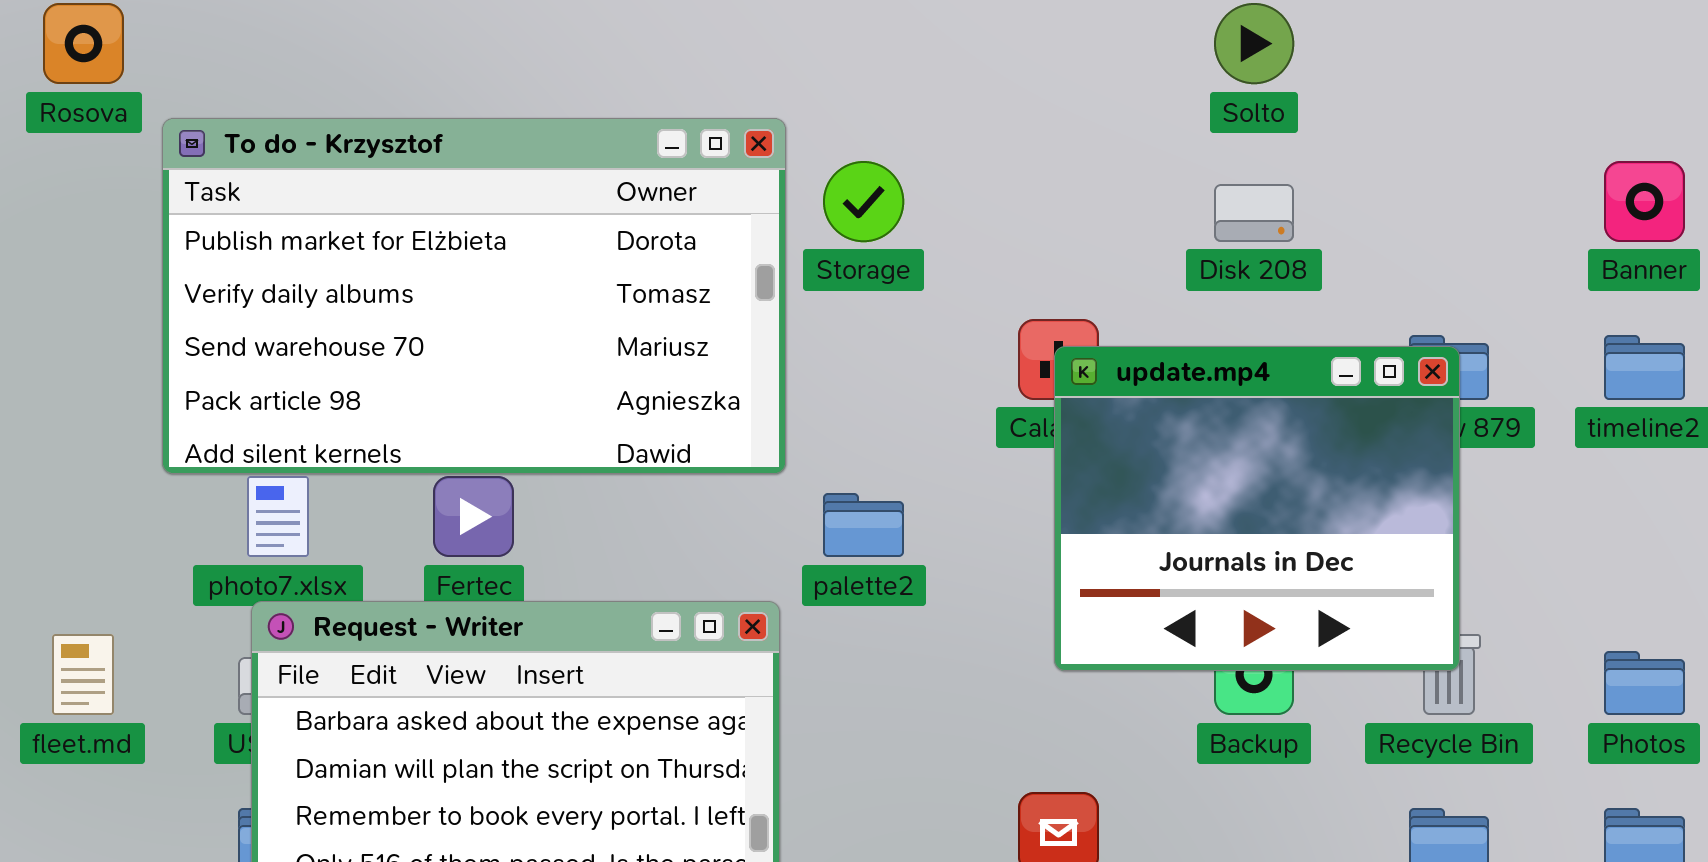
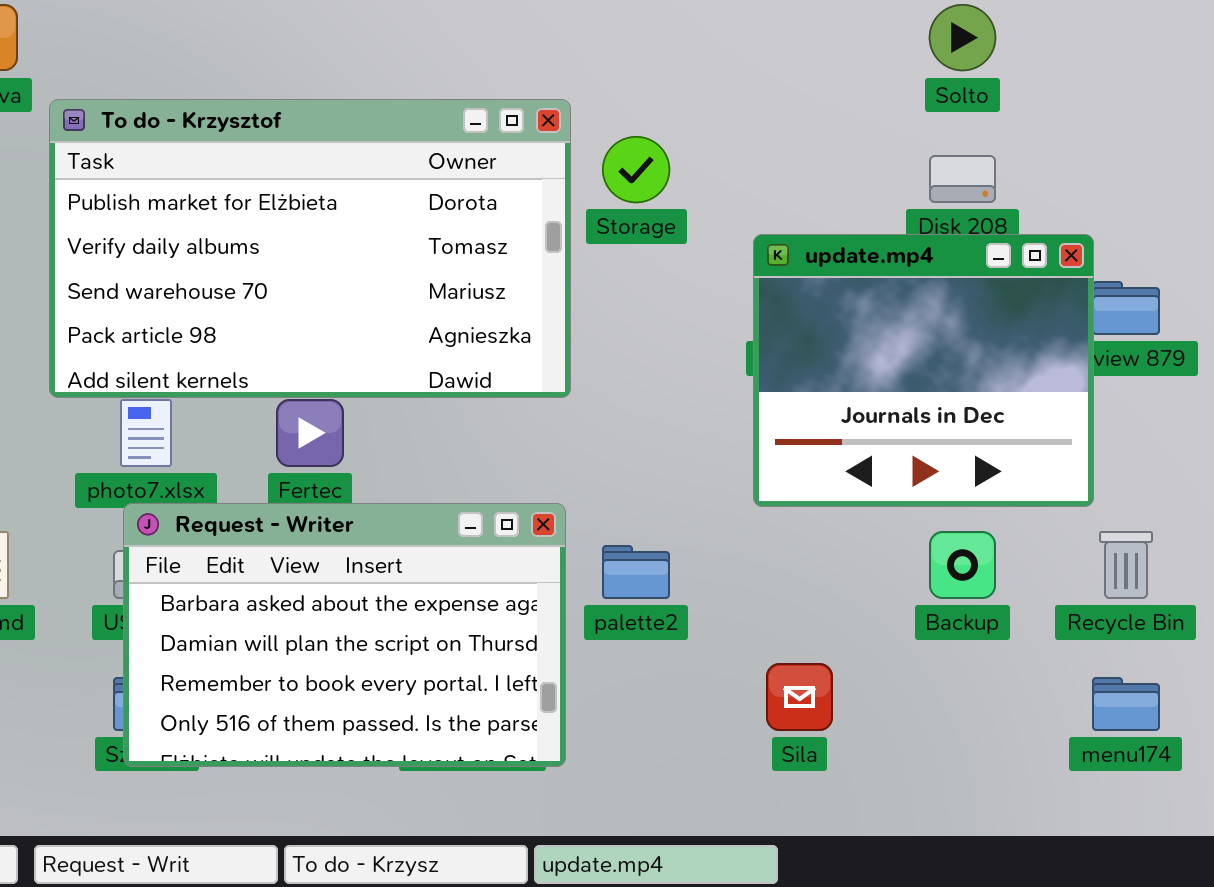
update.mp4: [1054,346,1460,671] -> [753,234,1094,507], moved
palette2: [823,493,904,557] -> [602,545,670,599], moved

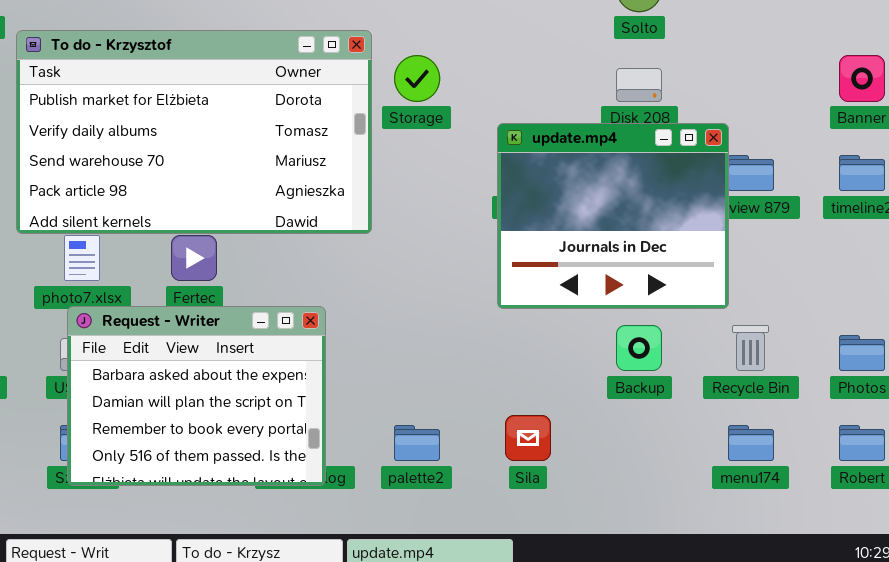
Request - Writer: [123,503,566,767] -> [67,306,326,486], resized
palette2: [602,545,670,599] -> [394,425,440,461], moved

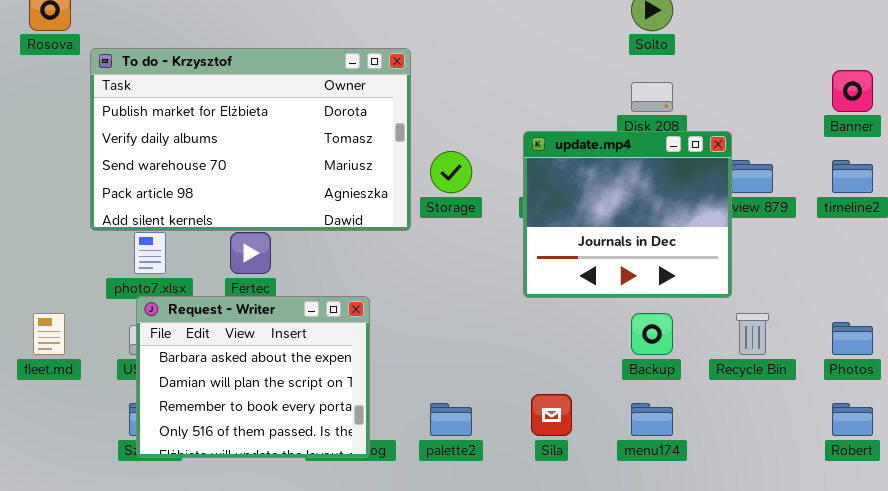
Storage: [394,55,440,102] -> [430,151,472,193], moved
menu174: [728,425,774,461] -> [631,403,673,436], moved

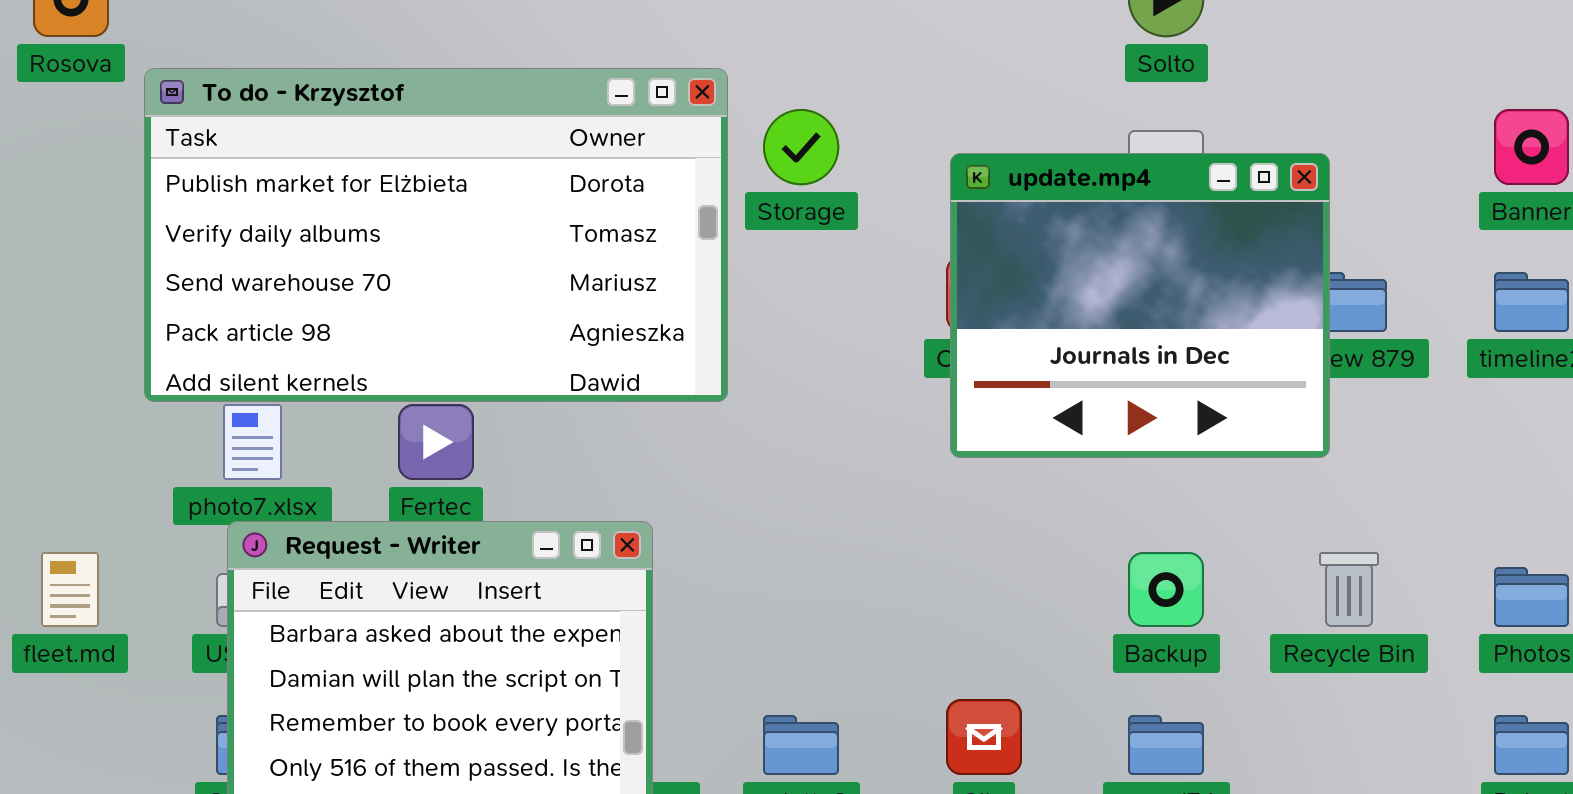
update.mp4: [523,131,732,298] -> [950,153,1330,458], moved
Storage: [430,151,472,193] -> [763,109,839,185], moved

